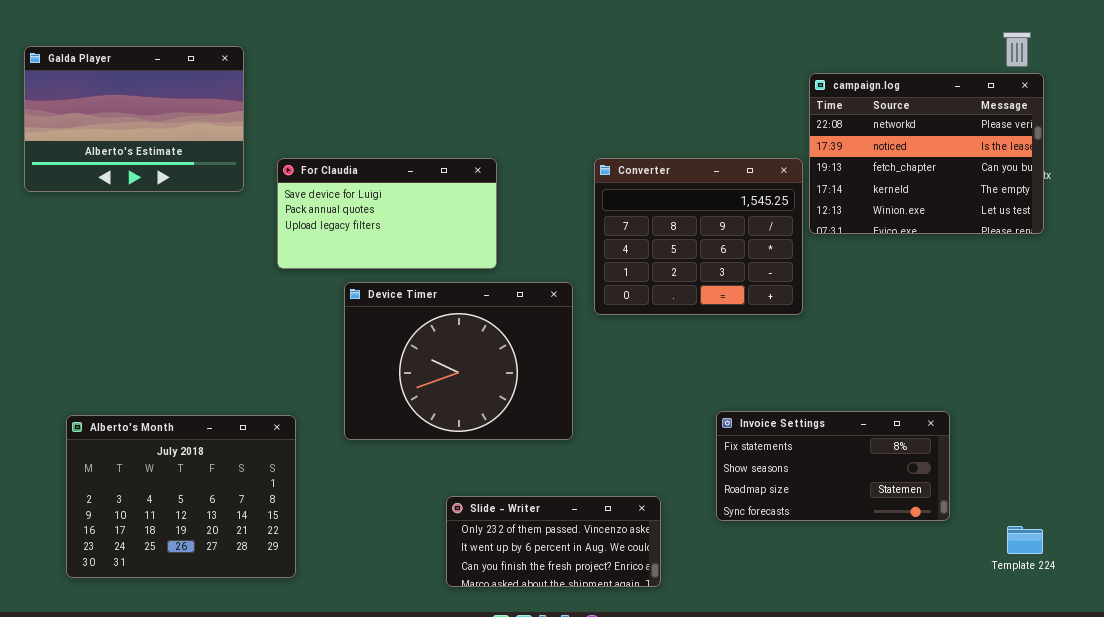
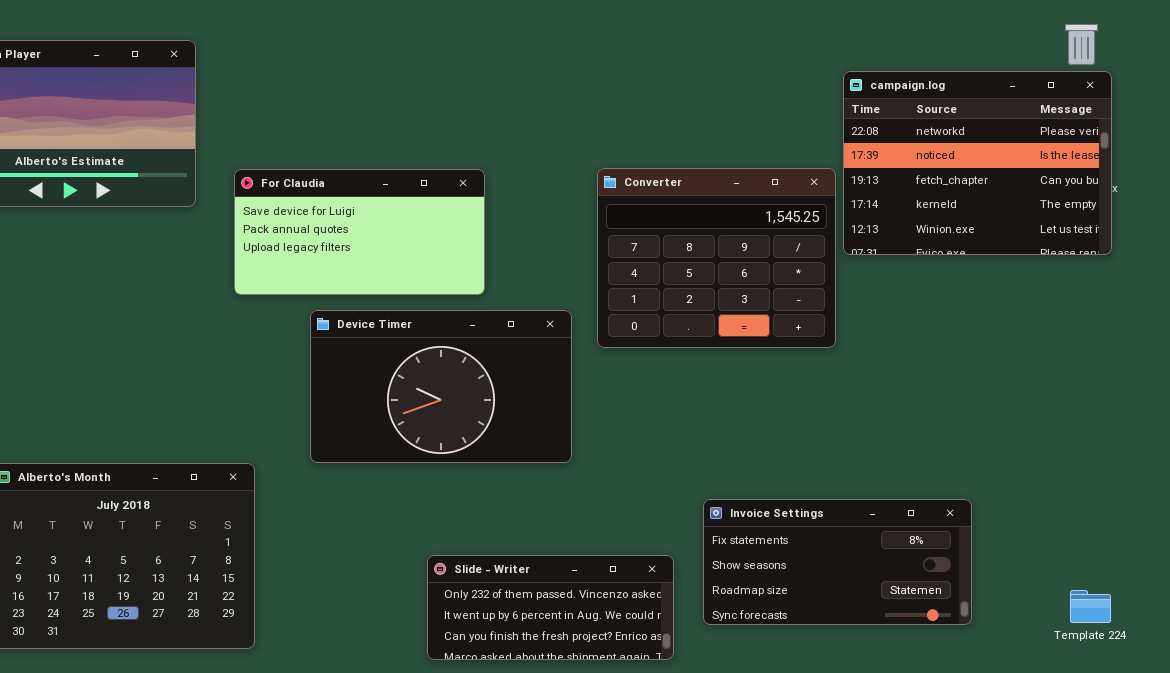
Device Timer: [344,282,573,440] -> [310,310,572,463], resized
Invoice Settings: [716,411,950,521] -> [703,499,972,625], moved

